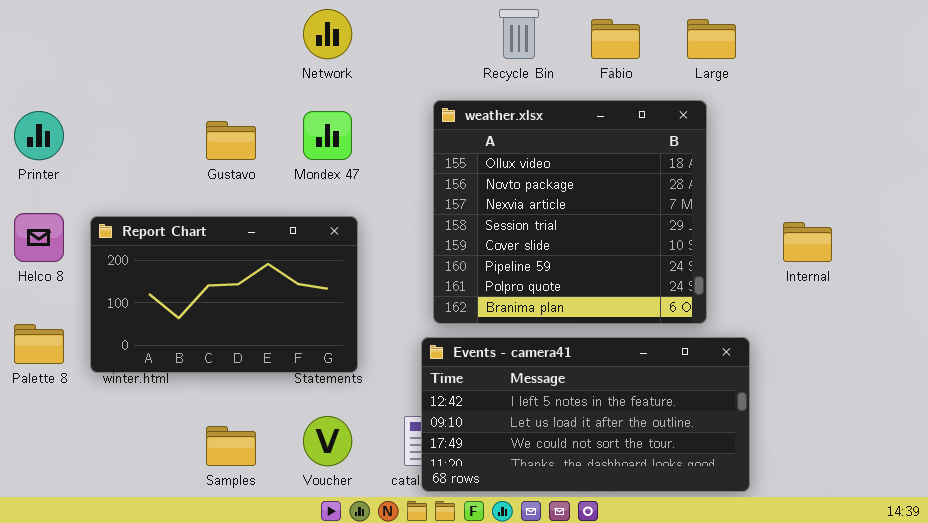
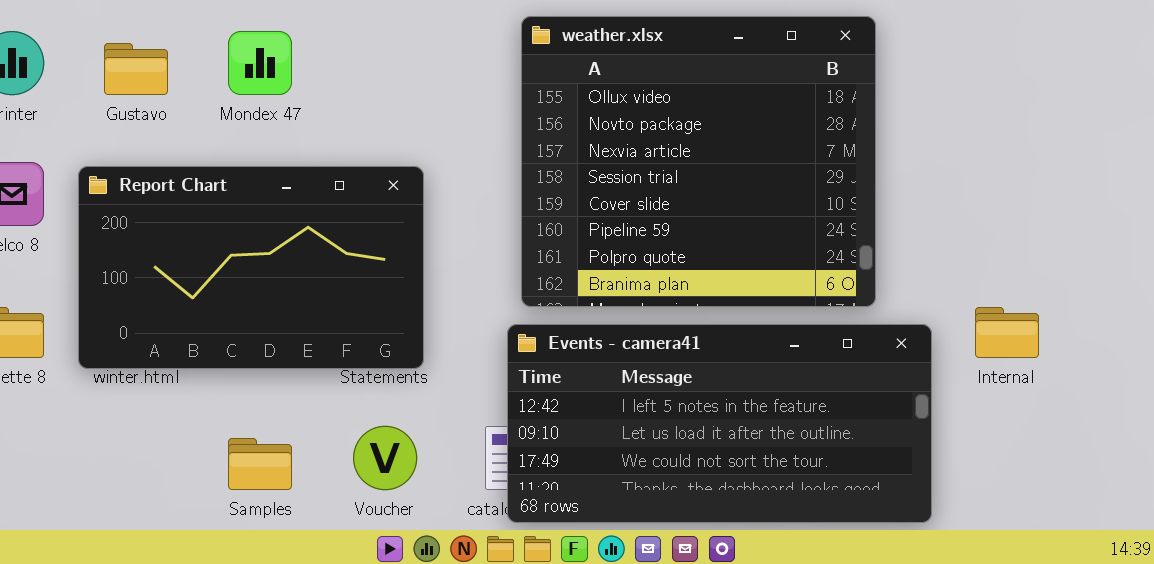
Mondex 47: [303,111,352,160] -> [228,31,292,95], moved
Gustavo: [206,121,256,160] -> [104,43,168,95], moved
Internal: [783,222,832,262] -> [975,307,1039,358], moved

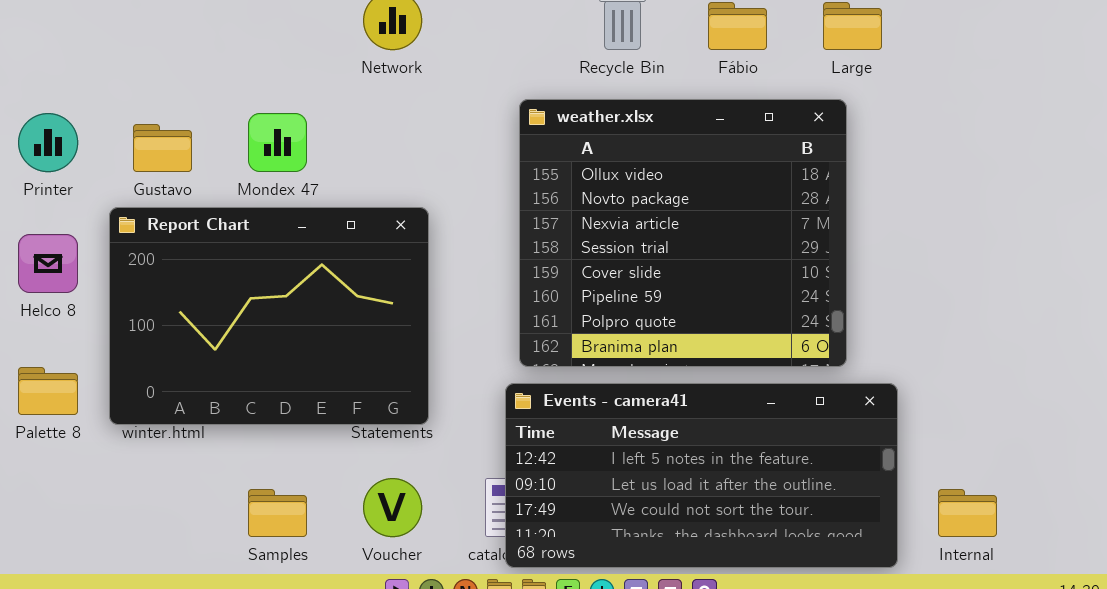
Report Chart: [78,166,424,369] -> [109,207,429,425], resized
Internal: [975,307,1039,358] -> [938,489,997,537], moved

